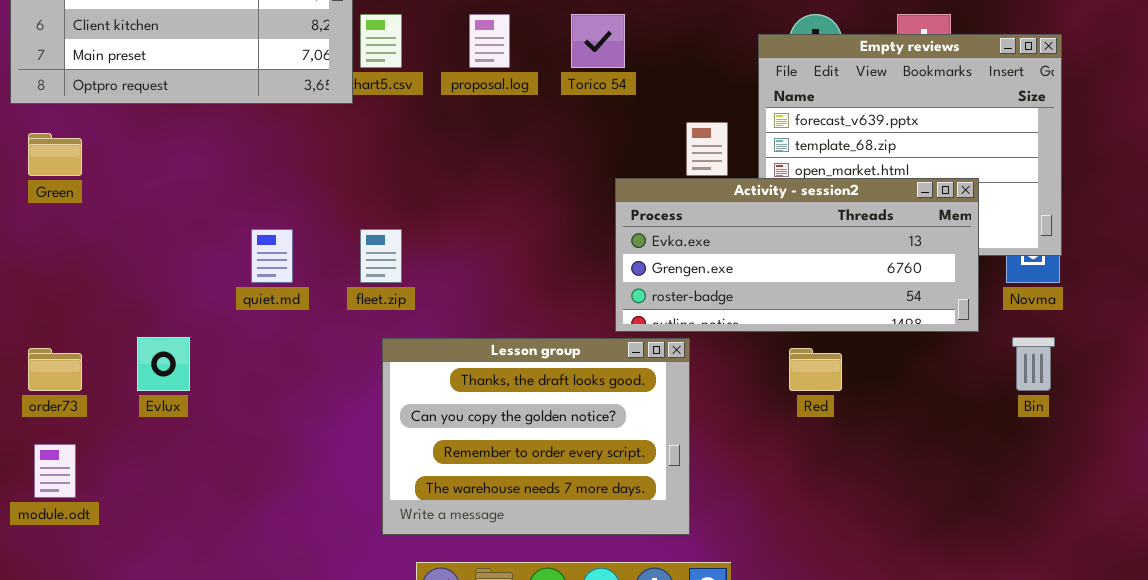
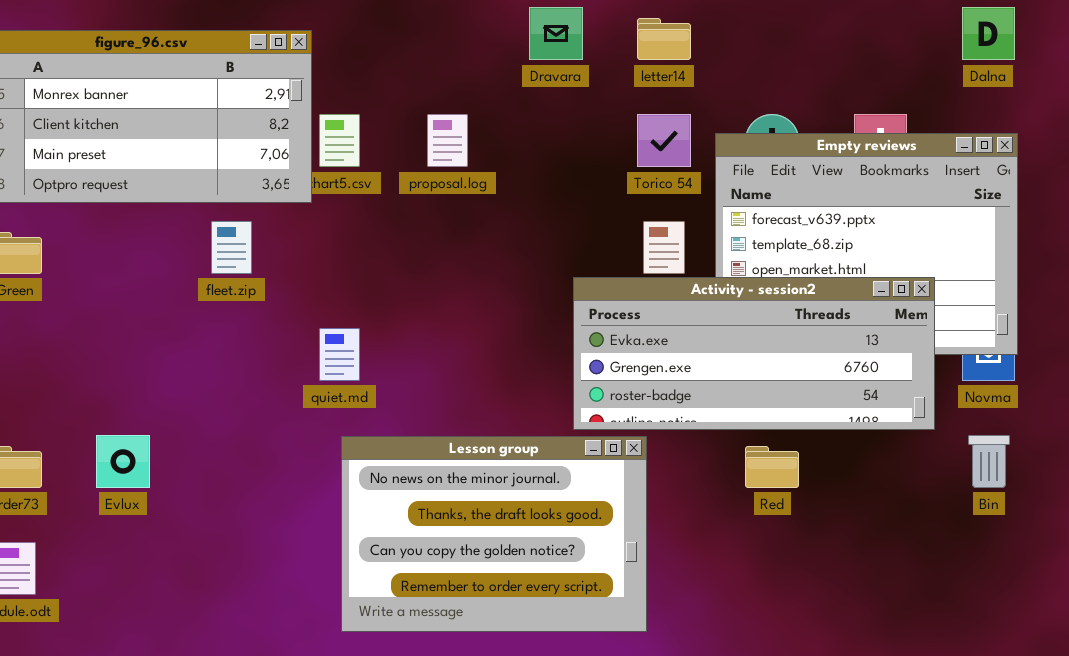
Torico 54: [571,14,625,68] -> [637,114,691,167], moved
quiet.md: [251,229,293,283] -> [319,328,360,381], moved
fleet.zip: [360,229,402,283] -> [211,221,252,274], moved
Lesson group: [382,338,690,535] -> [341,436,647,632], scrolled up 1 row

